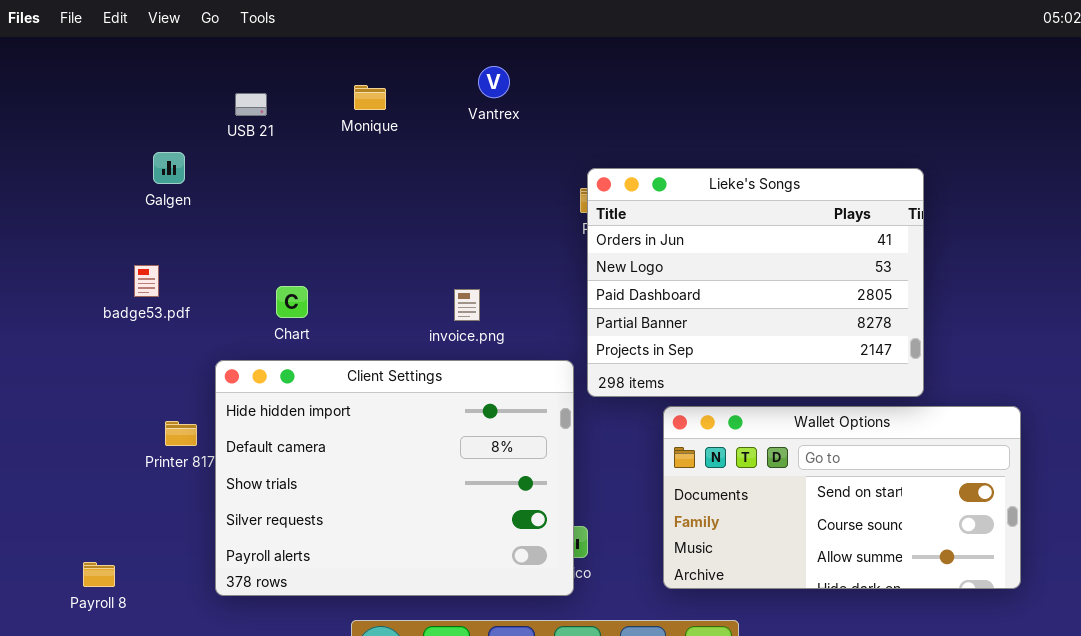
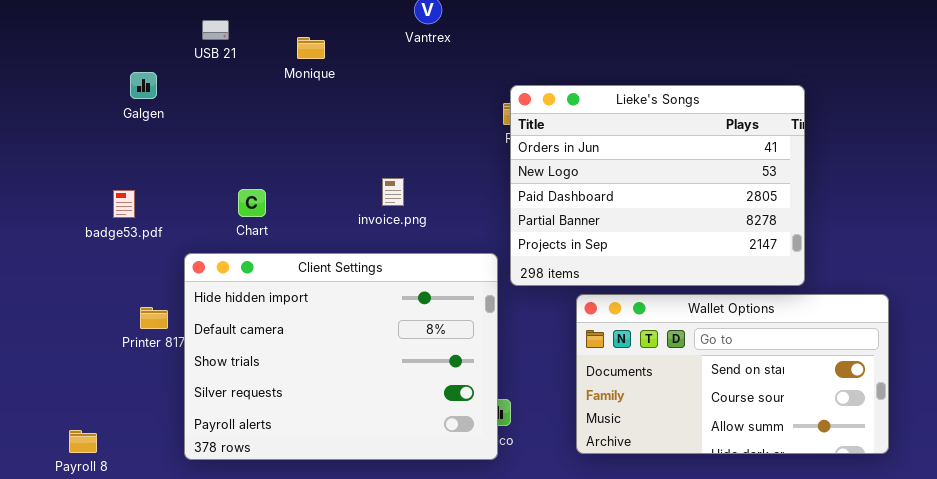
Monique: [354,85,386,110] -> [297,37,325,59], moved
badge53.pdf: [134,265,159,297] -> [113,190,135,218], moved
invoice.png: [454,289,480,321] -> [382,178,404,206], moved

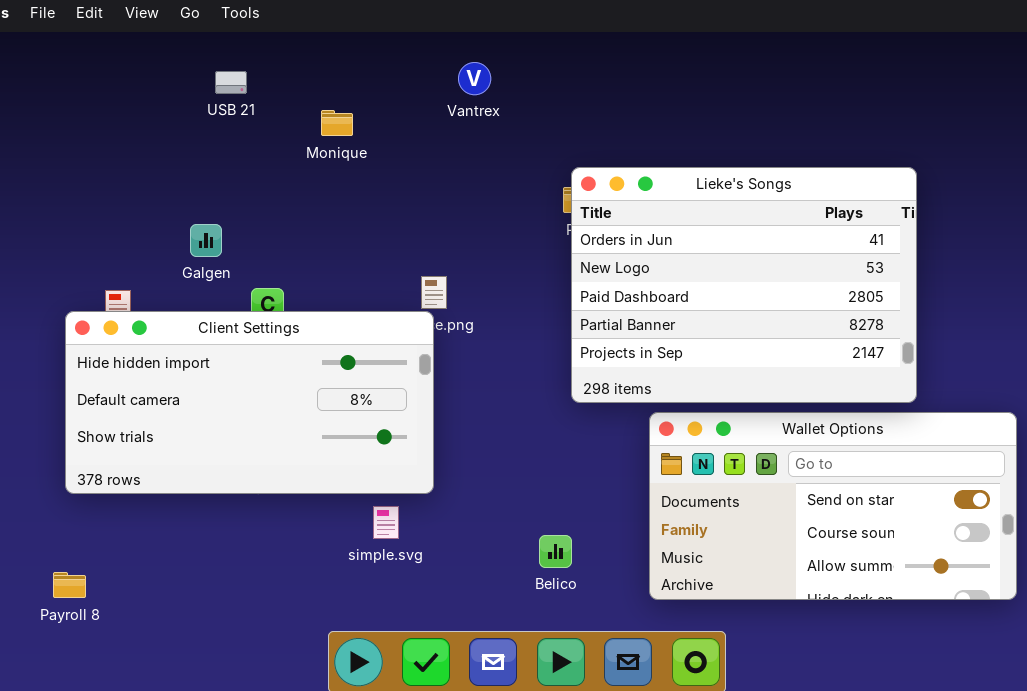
USB 21: [202,20,229,40] -> [215,71,247,94], moved
Galgen: [130,72,157,99] -> [190,224,222,257], moved
Client Settings: [184,253,498,460] -> [65,311,434,494], moved, resized

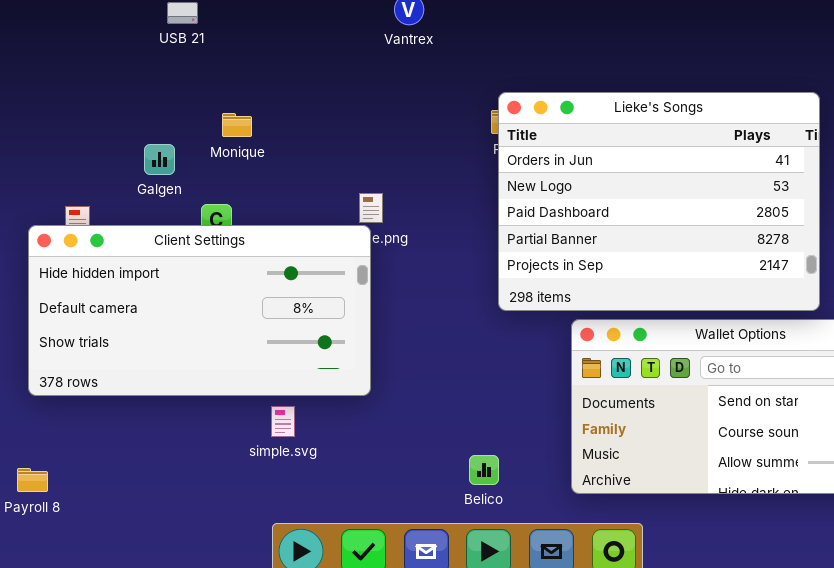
Monique: [321,110,353,136] -> [222,113,252,137], moved
simple.svg: [373,506,399,539] -> [271,406,295,437], moved
Belico: [539,535,572,568] -> [469,455,499,485], moved

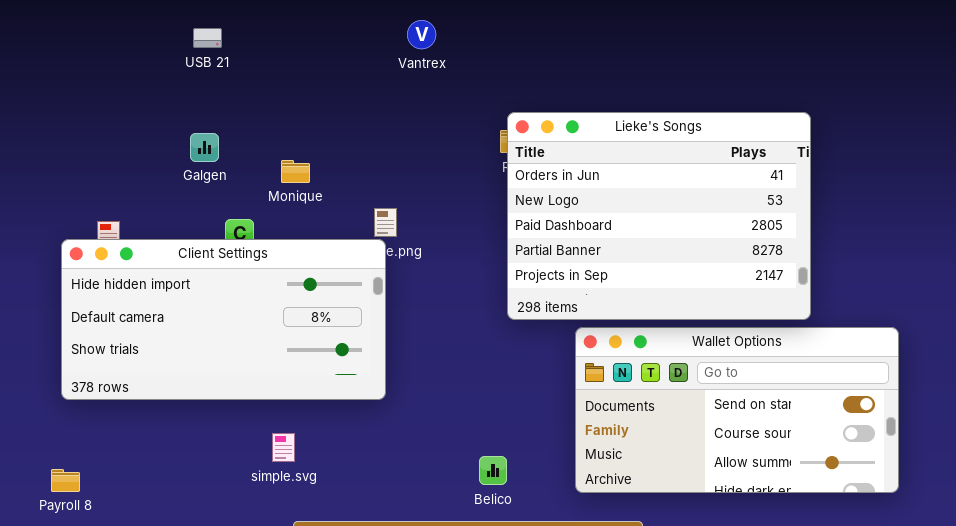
Monique: [222,113,252,137] -> [281,160,310,183], moved
Galgen: [144,144,175,175] -> [190,133,219,162], moved
simple.svg: [271,406,295,437] -> [272,433,295,462], moved

